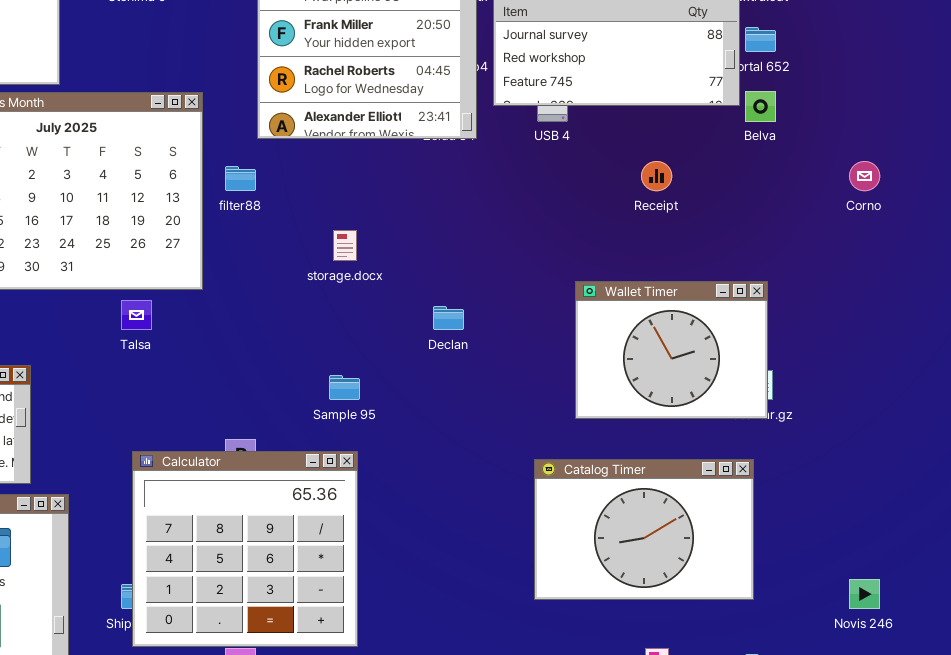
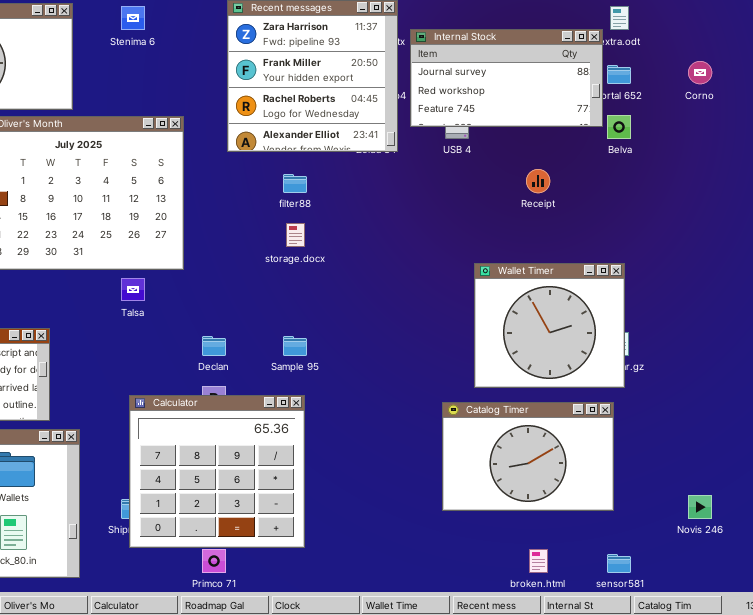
Corno: [849,161,880,191] -> [688,61,712,84], moved
filter88: [225,166,256,191] -> [283,174,307,193], moved
Wallet Timer: [575,281,768,419] -> [474,263,625,388], resized
Declan: [433,306,464,330] -> [202,336,226,356], moved

